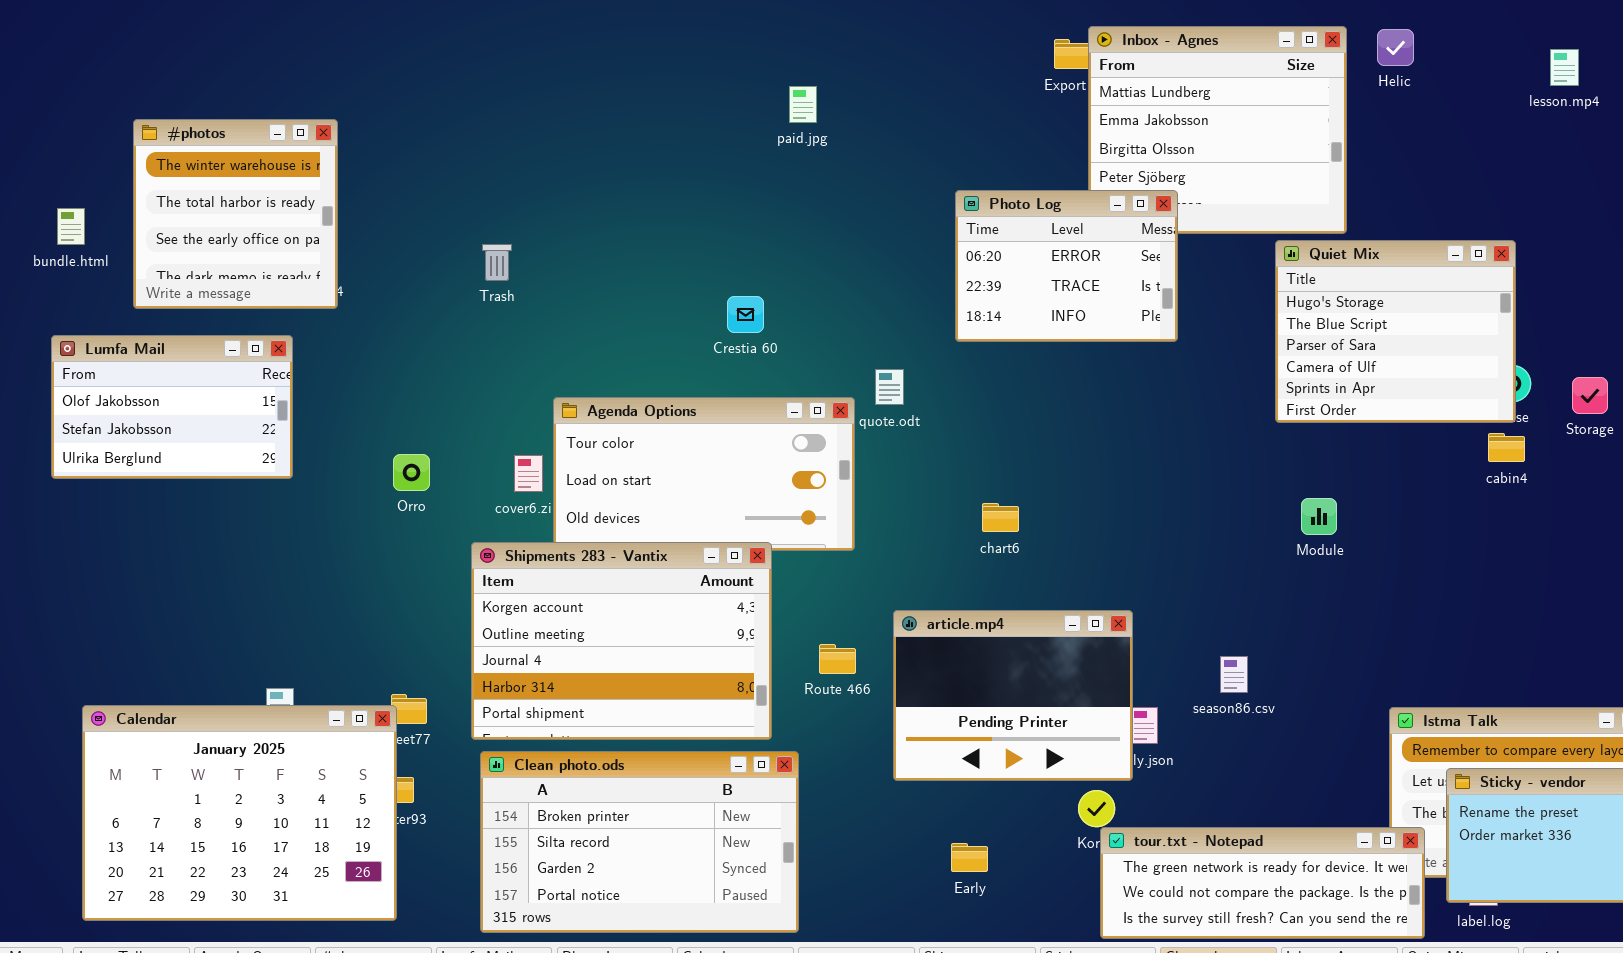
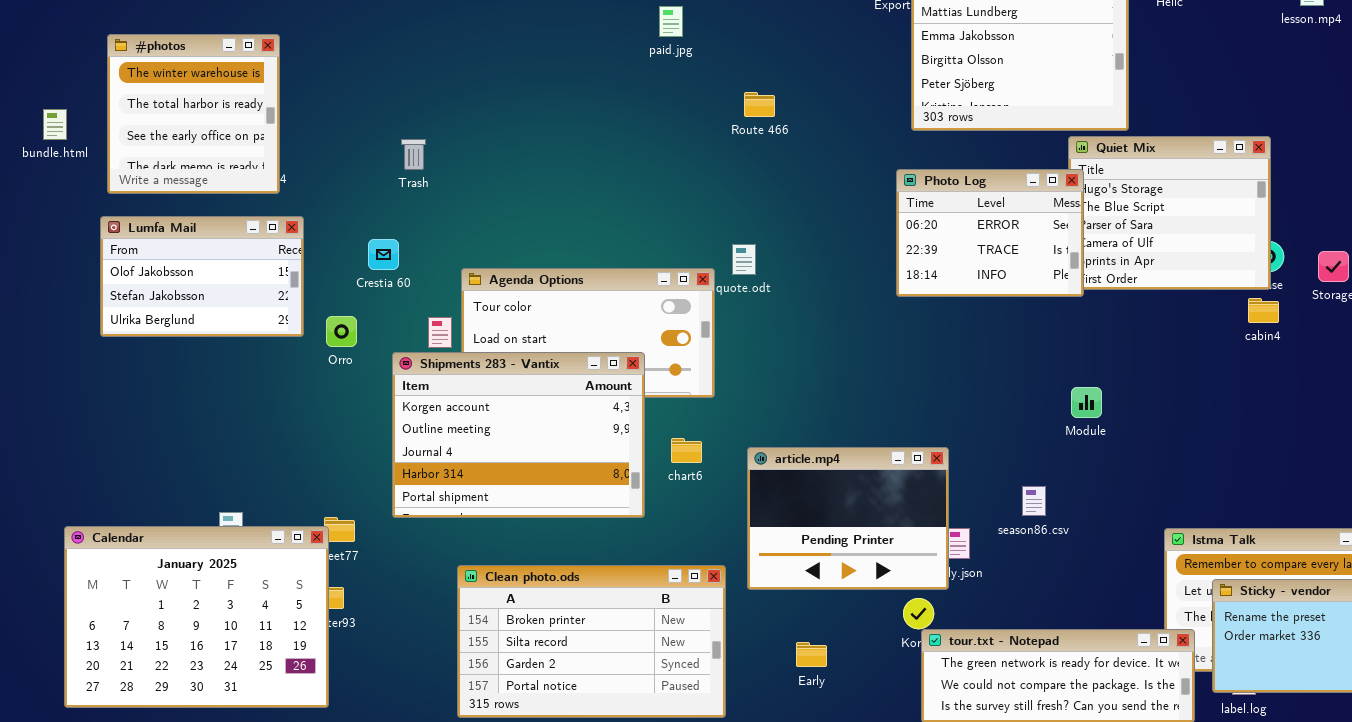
Photo Log: [955,190,1178,342] -> [896,169,1084,297], moved
Crestia 60: [727,296,764,333] -> [368,239,399,270], moved
Lumfa Mail: [51,335,293,479] -> [100,216,304,337], moved
Module: [1301,498,1337,535] -> [1071,387,1102,418], moved
chart6: [982,503,1019,532] -> [671,438,702,463], moved
Shipments 283 - Vantix: [471,542,772,740] -> [392,352,645,518], moved
Route 466: [819,644,856,674] -> [744,92,775,117], moved
Clean photo.ods: [480,751,799,933] -> [457,565,726,718], moved

